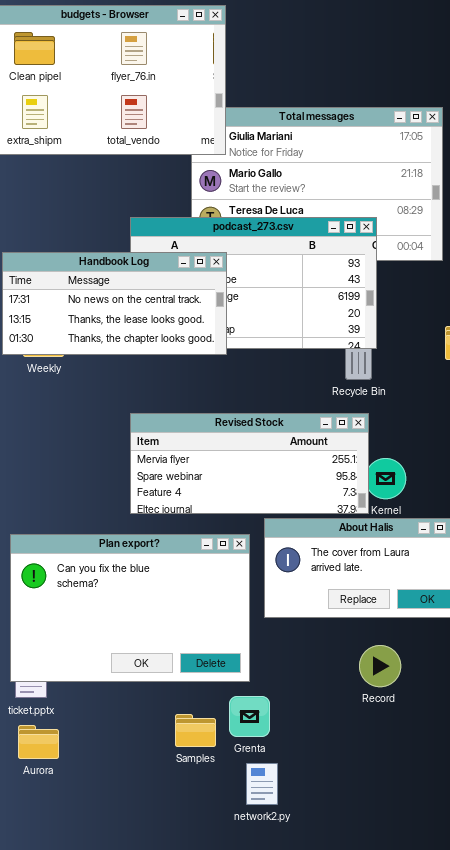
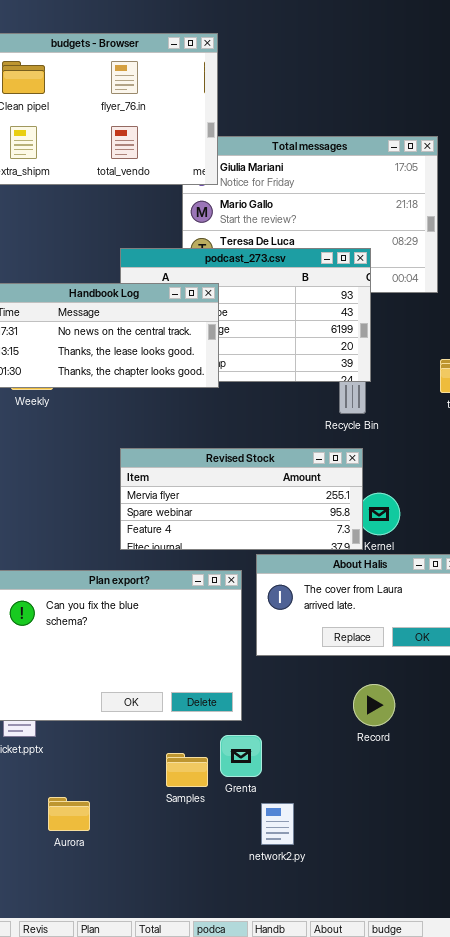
Aurora: [18,725,59,759] -> [48,797,90,831], moved
network2.py: [246,763,278,805] -> [261,803,294,845], moved

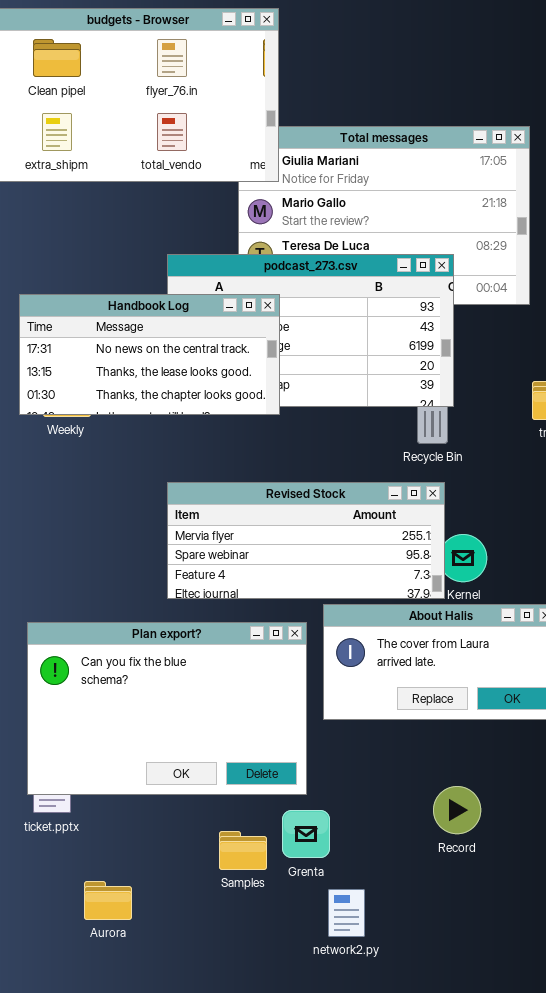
Record: [353,684,395,726] -> [433,786,481,834], moved

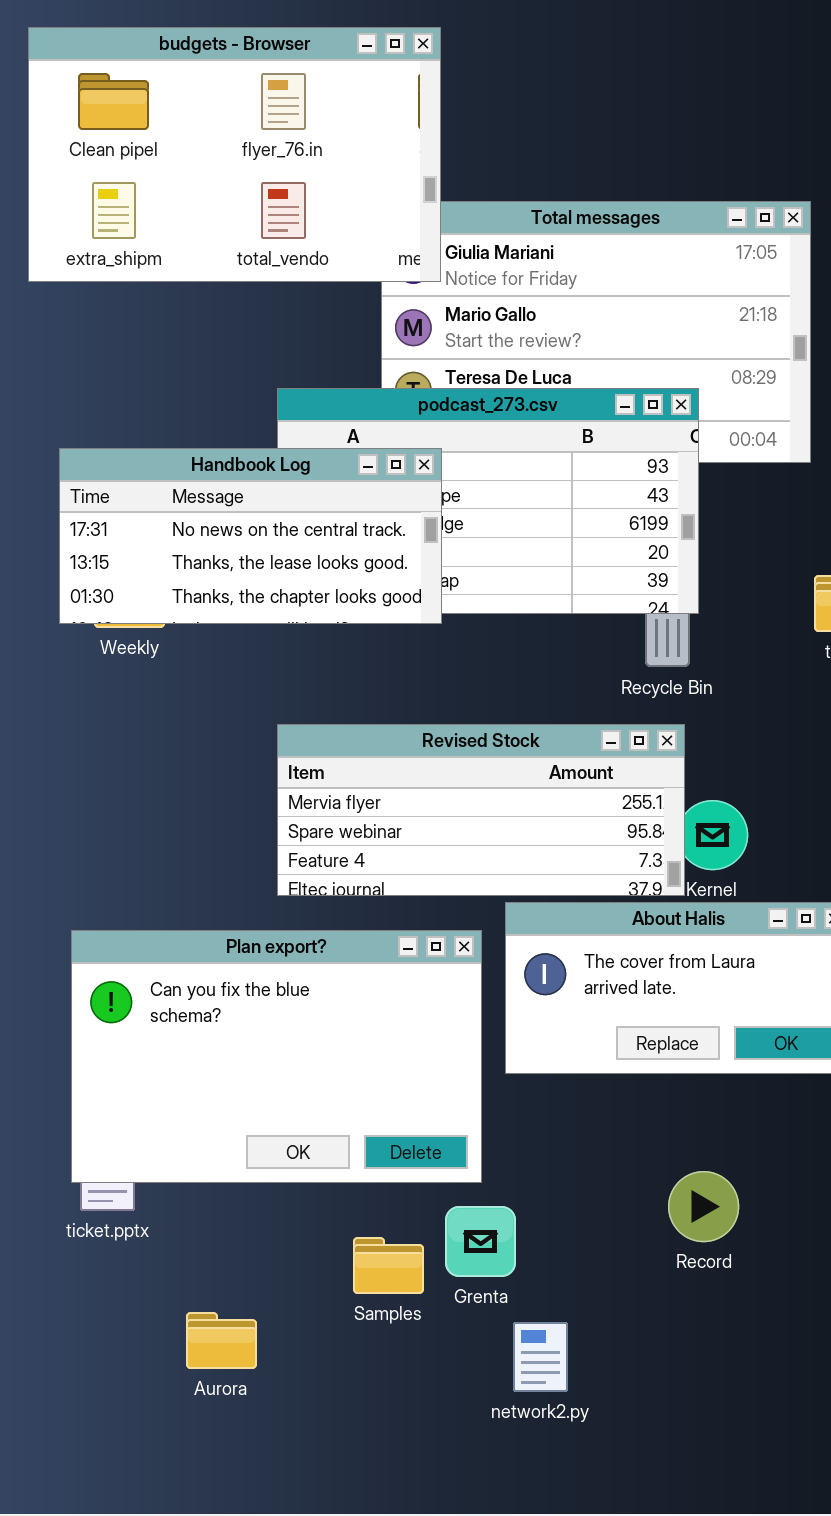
Aurora: [84,881,132,920] -> [186,1312,257,1369], moved

